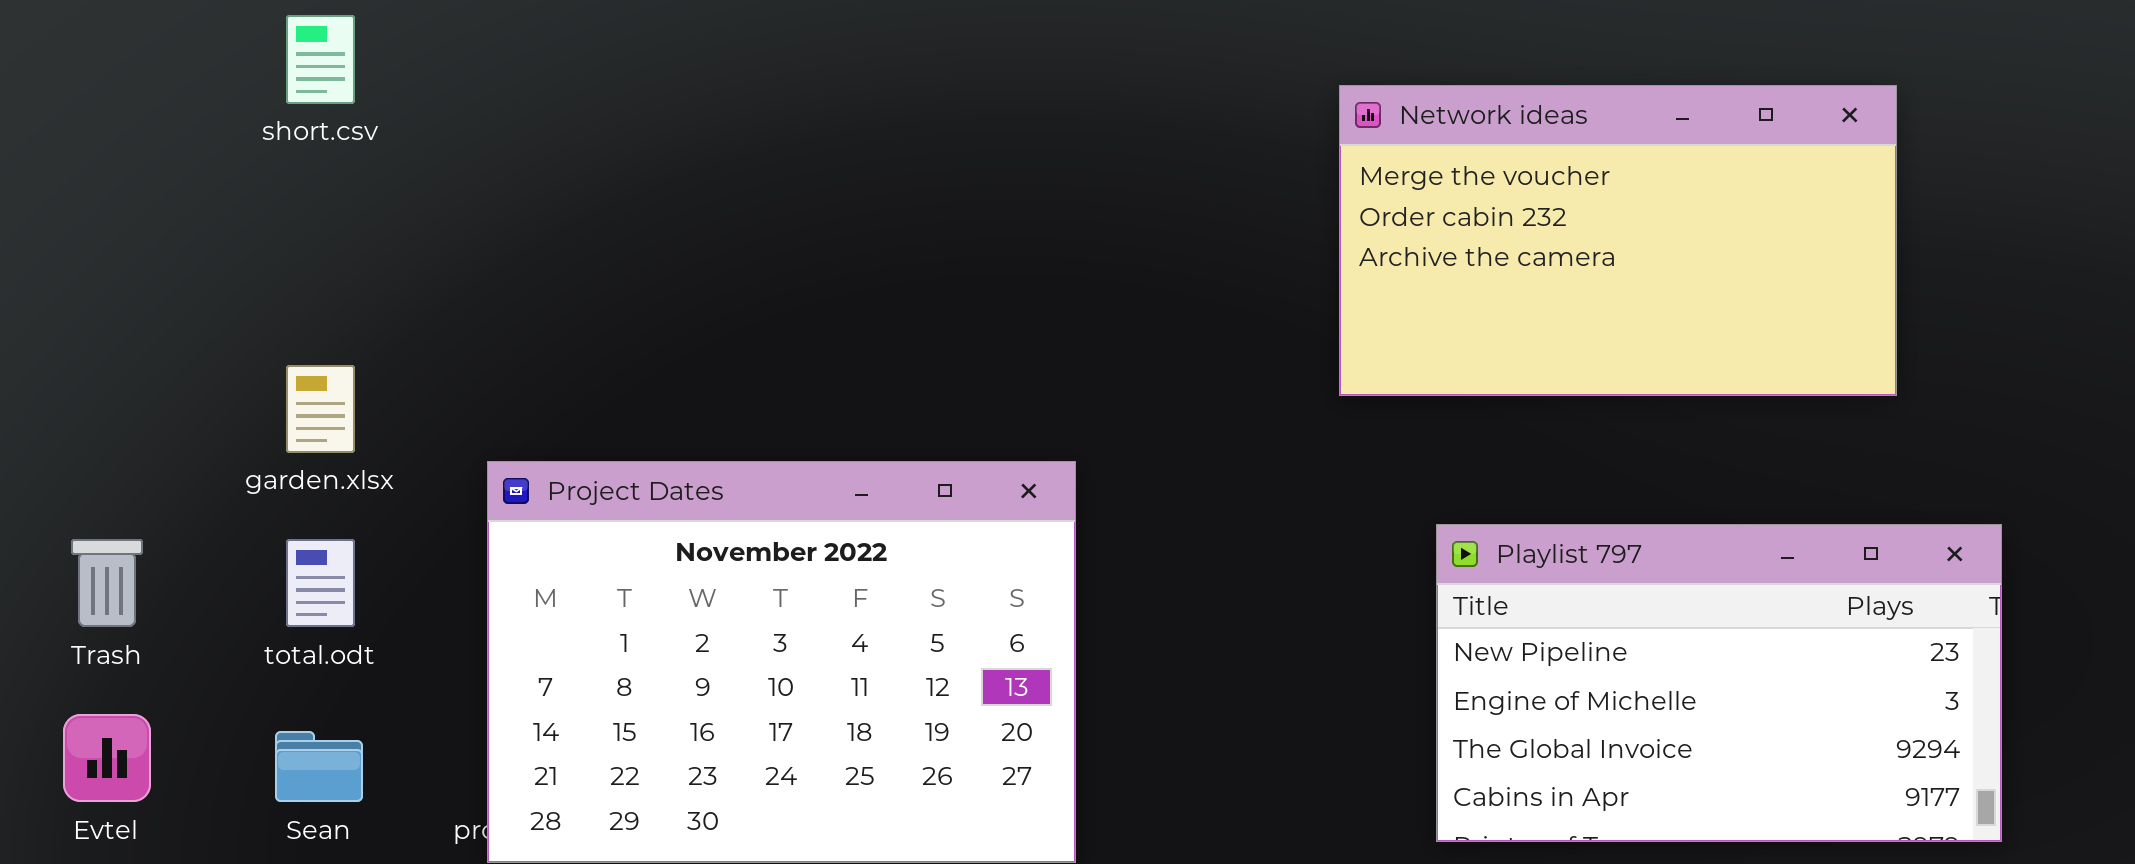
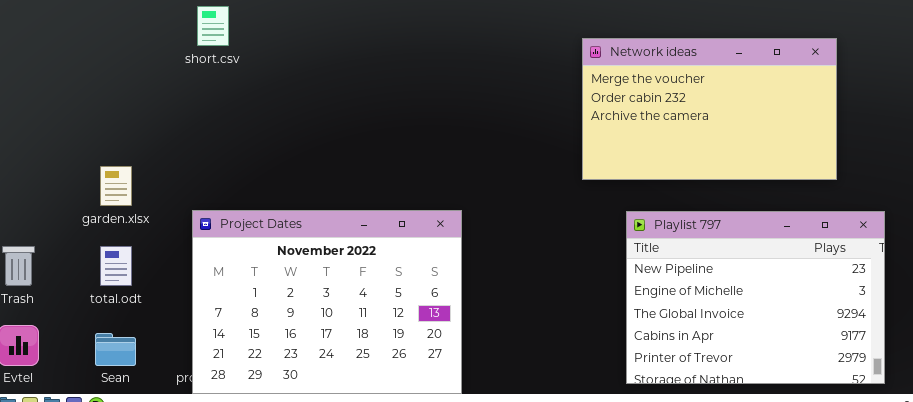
short.csv: [286,15,355,104] -> [197,6,229,46], moved
Playlist 797: [1436,524,2002,842] -> [626,211,885,384], resized

